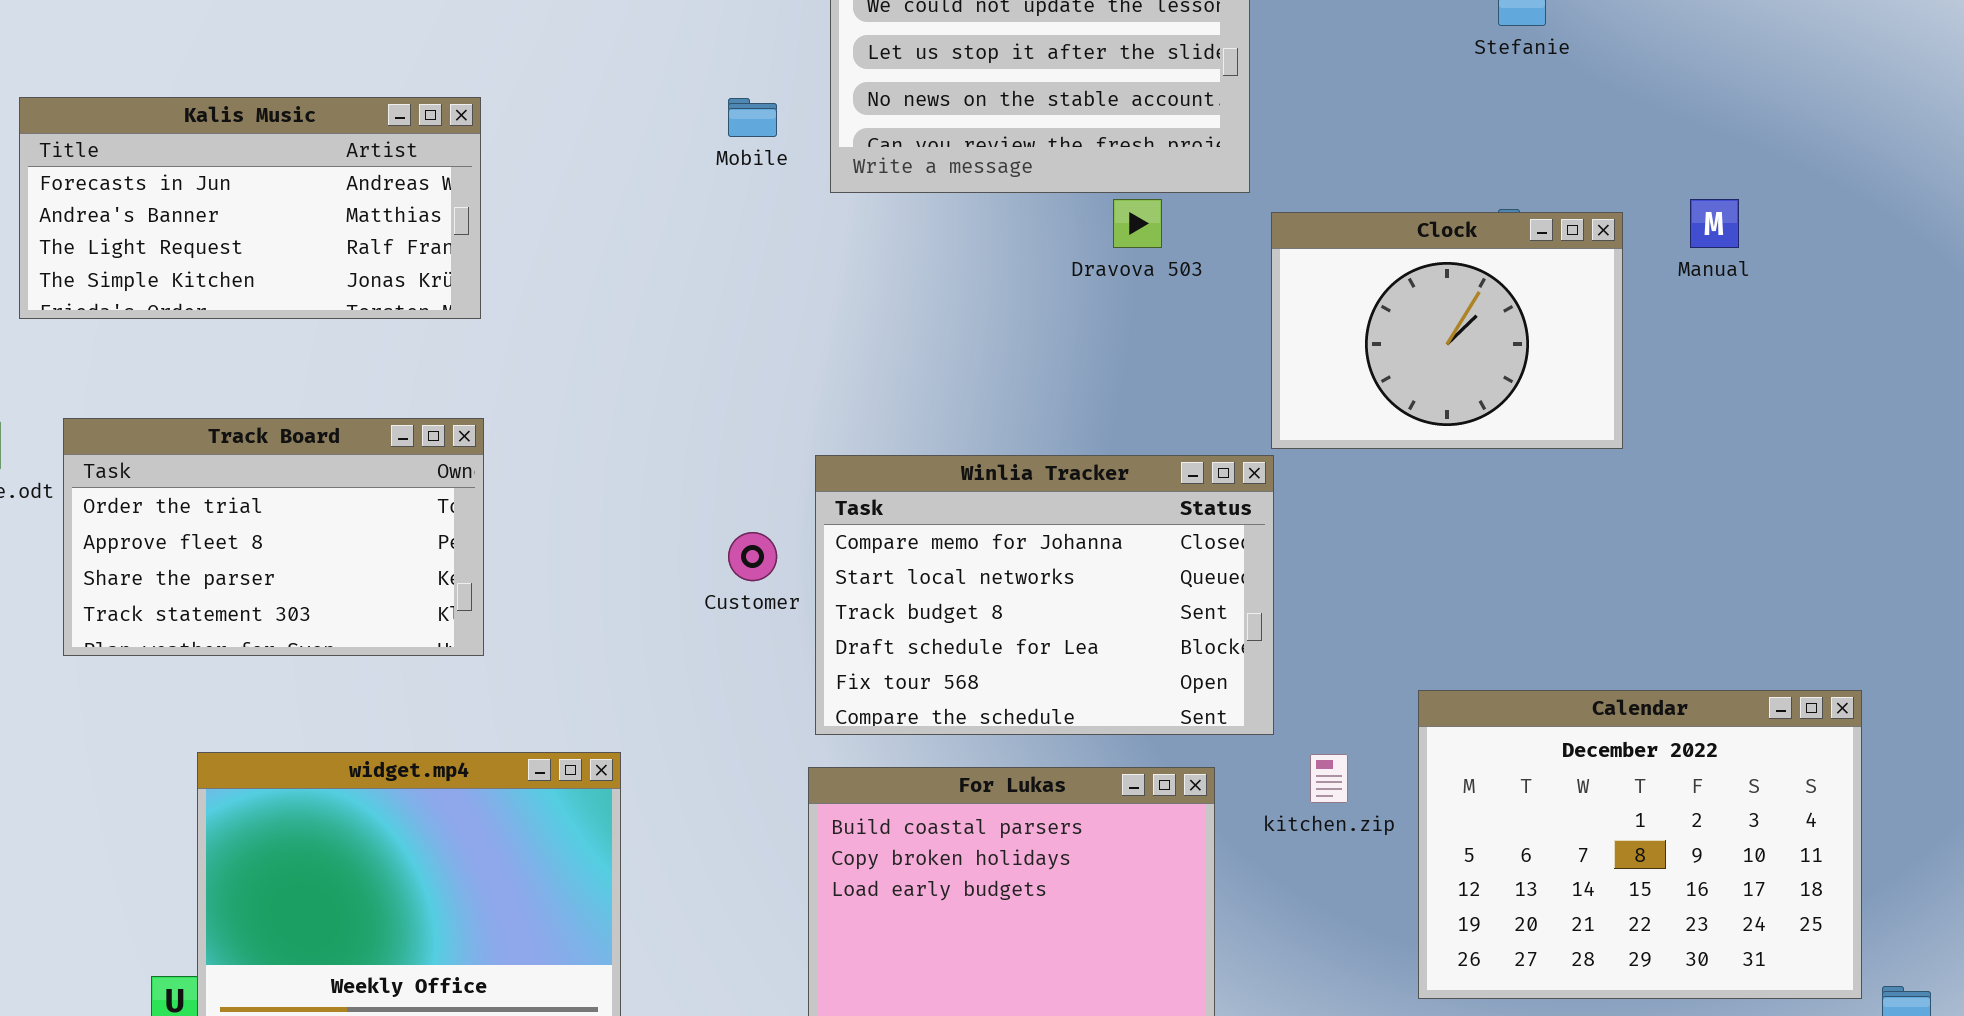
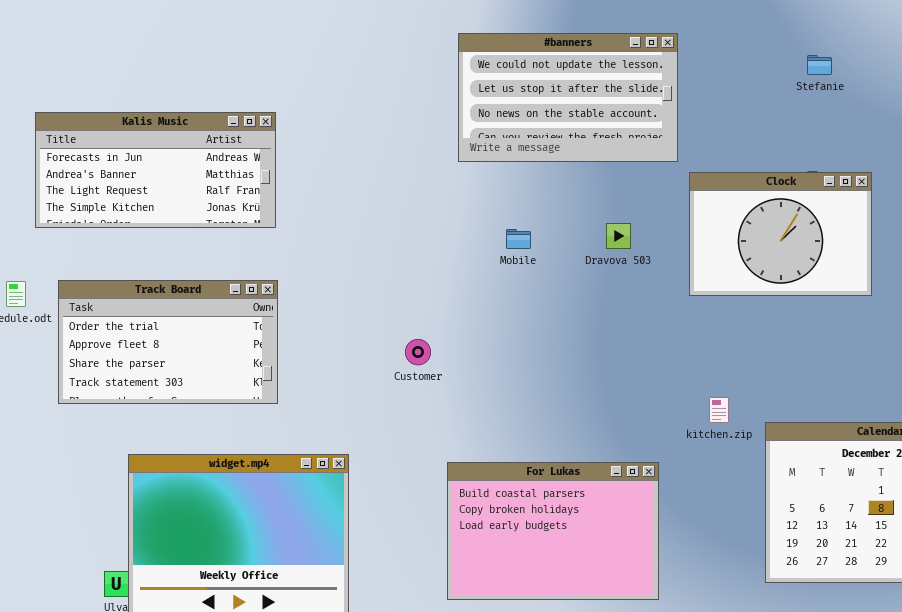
Mobile: [728,98,777,137] -> [506,229,531,249], moved
Dravova 503: [1113,199,1162,248] -> [606,223,631,249], moved
Winlia Tracker: [815,455,1274,735] -> none, closed
kitchen.zip: [1310,754,1348,803] -> [709,397,729,423], moved

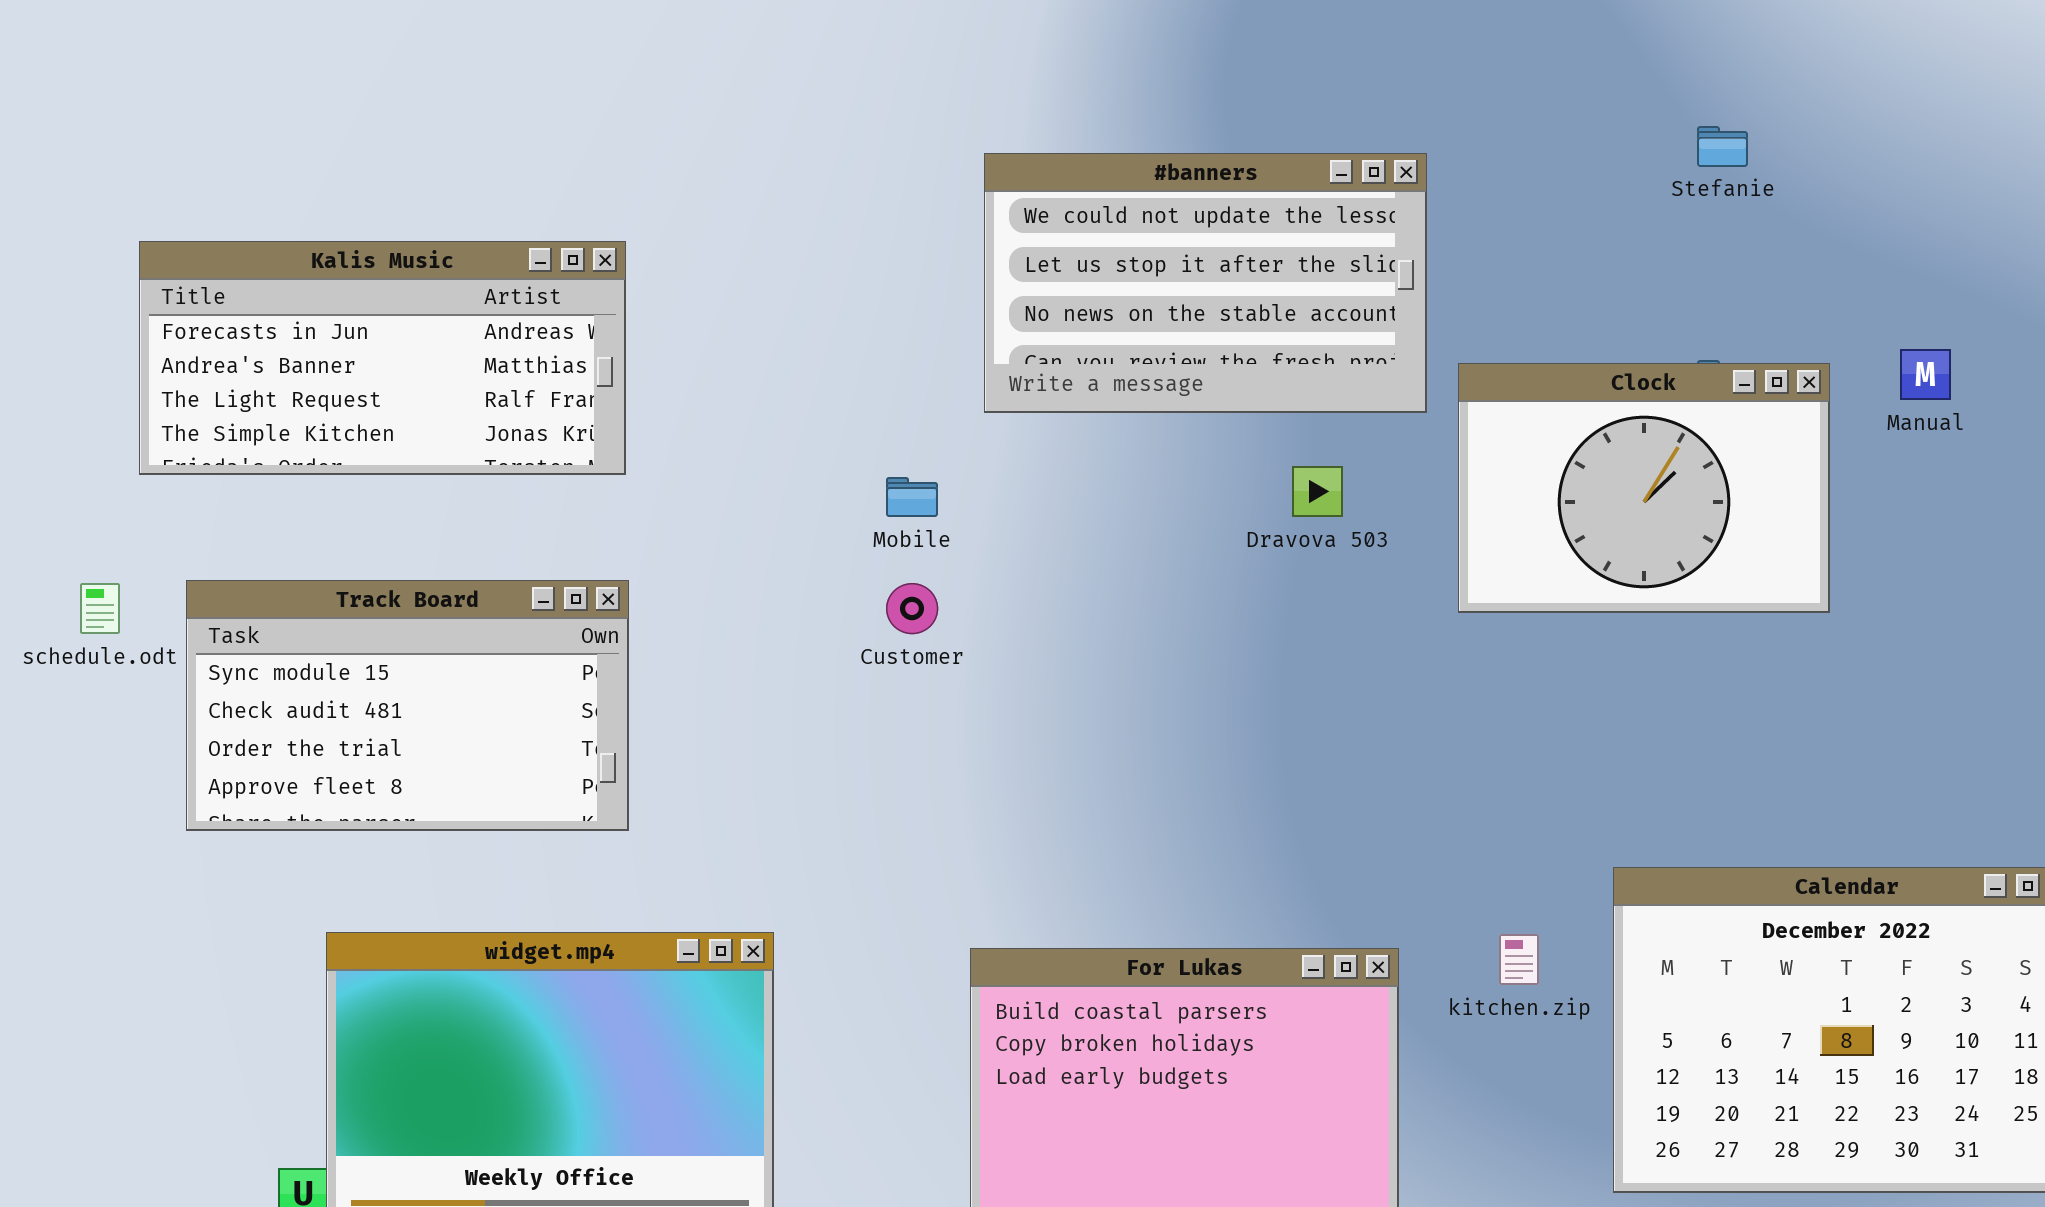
#banners: [458,33,678,162] -> [984,153,1427,413], moved
Mobile: [506,229,531,249] -> [886,477,938,517], moved
Track Board: [58,280,278,404] -> [186,580,629,831], scrolled up 2 rows
Customer: [405,339,431,365] -> [886,583,938,634], moved
kitchen.zip: [709,397,729,423] -> [1499,934,1539,985], moved

